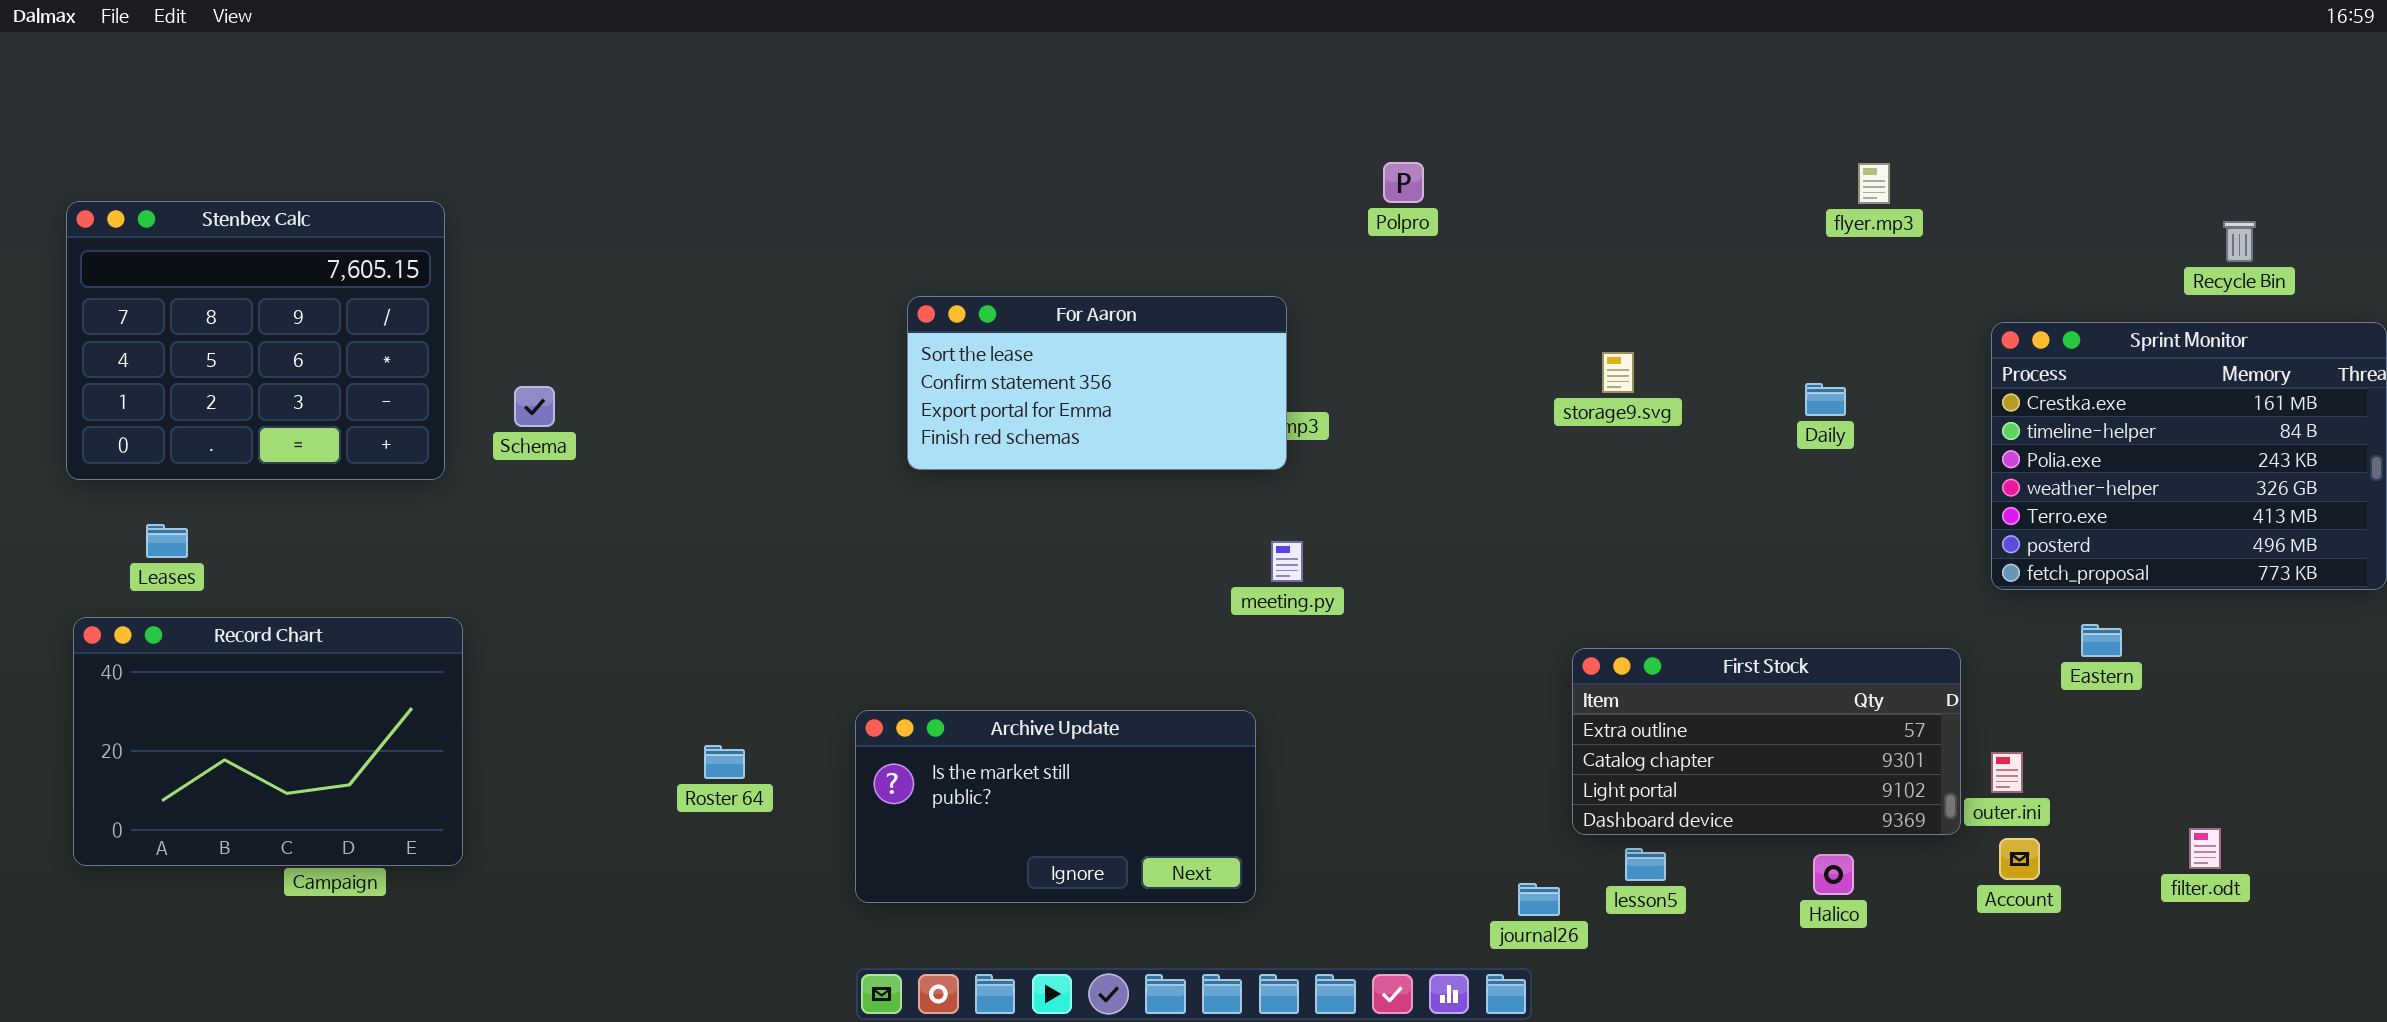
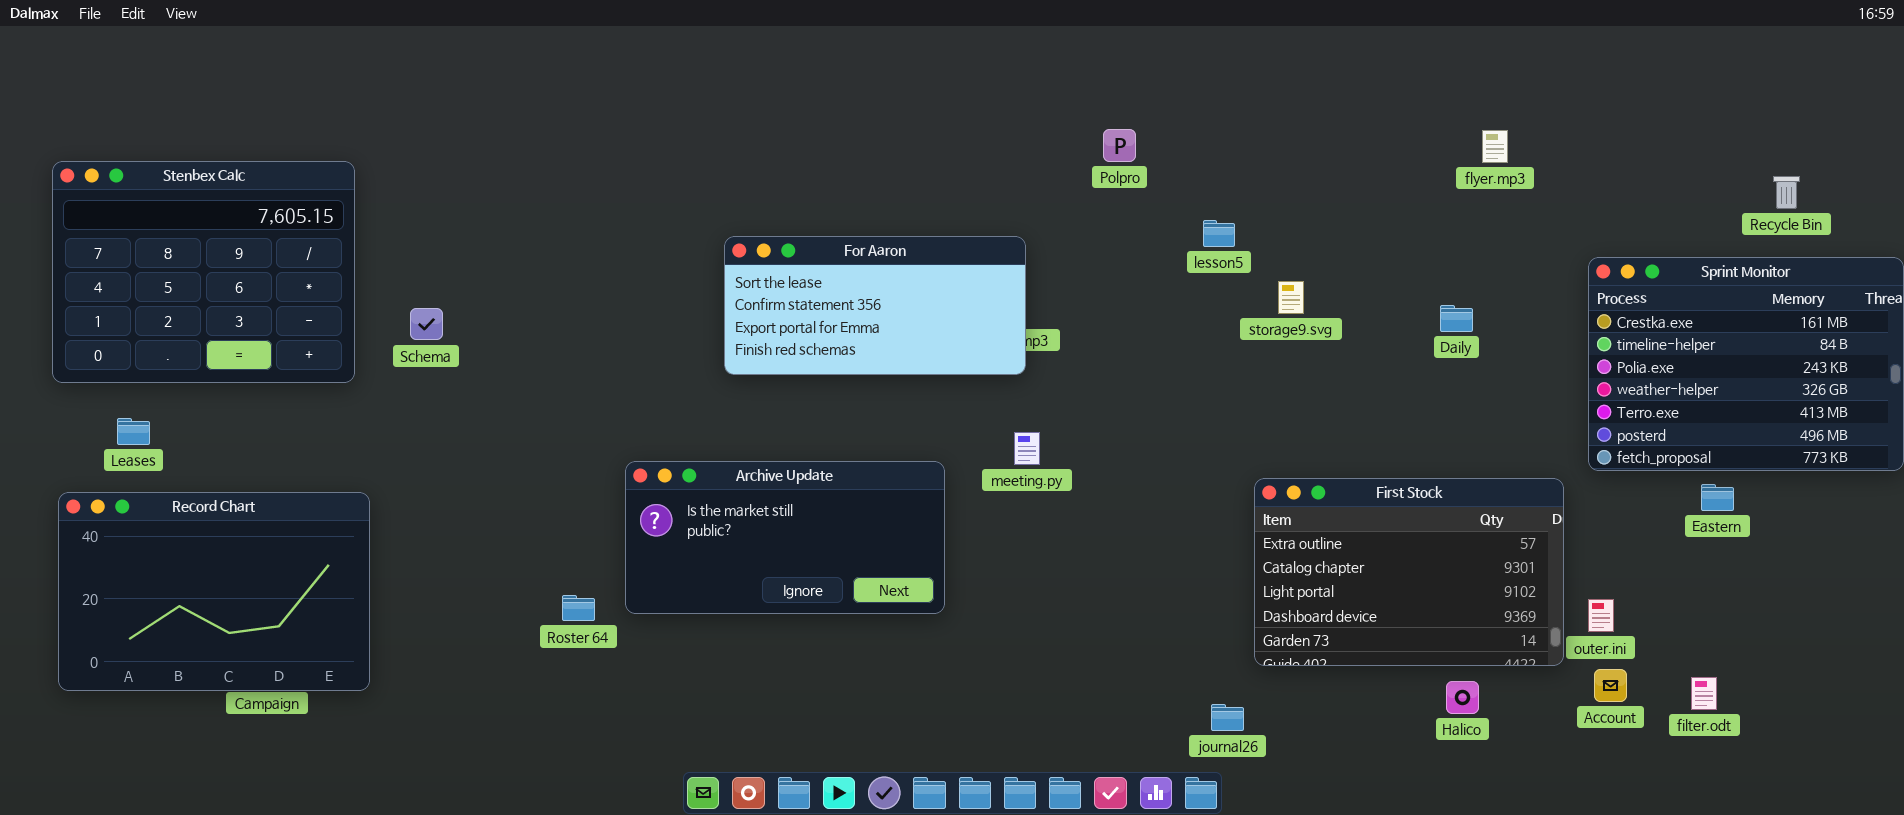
Eastern: [2081,624,2122,657] -> [1701,484,1734,511], moved
First Stock: [1572,648,1961,835] -> [1254,478,1564,666], resized
Archive Update: [855,710,1256,903] -> [625,461,945,614], moved
filter.odt: [2189,828,2221,869] -> [1691,677,1717,710], moved
lesson5: [1625,848,1666,881] -> [1203,220,1235,247], moved

